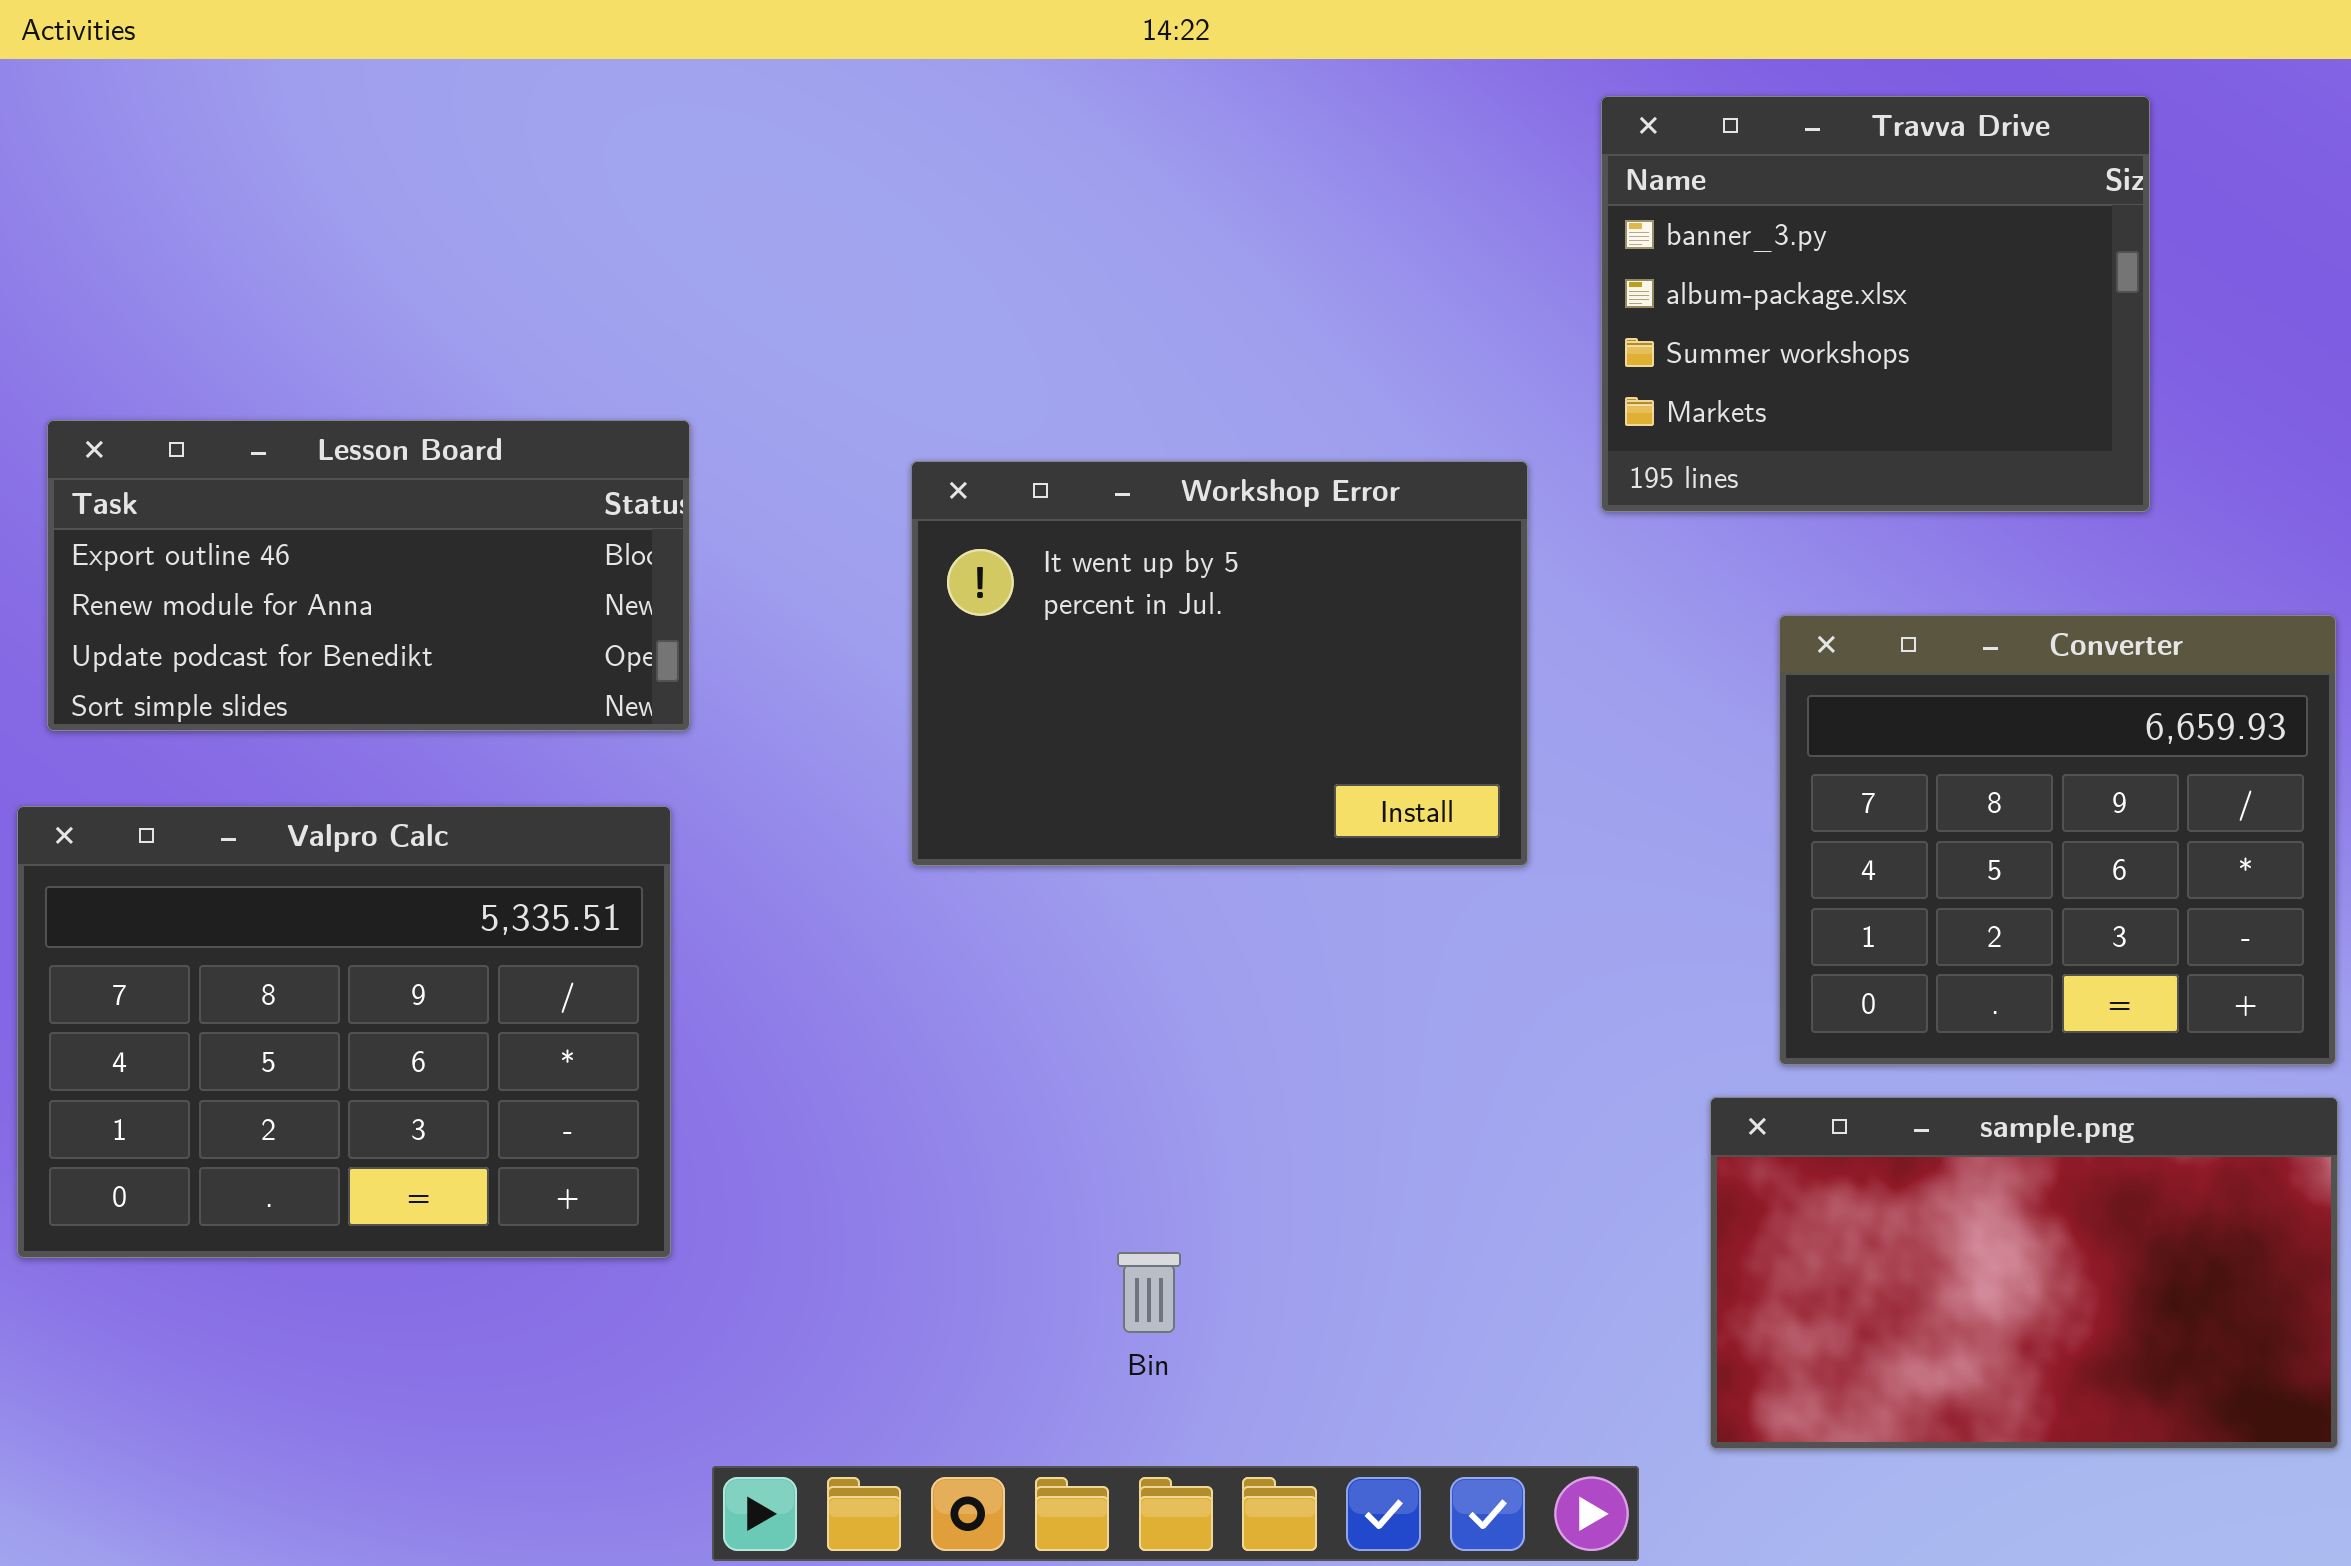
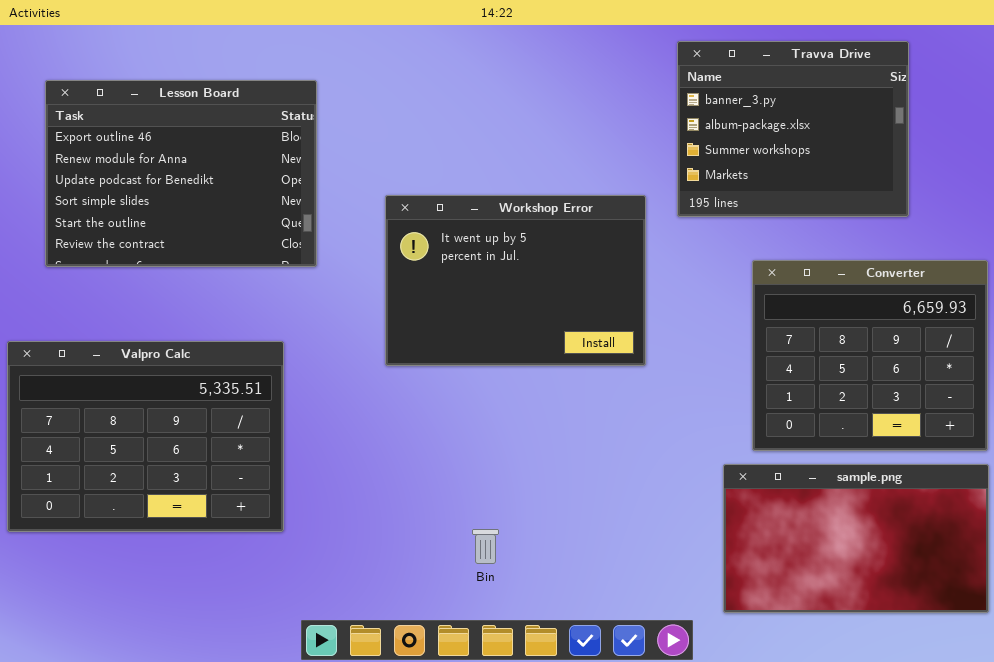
Lesson Board: [47,420,690,731] -> [45,80,317,267], moved, resized

